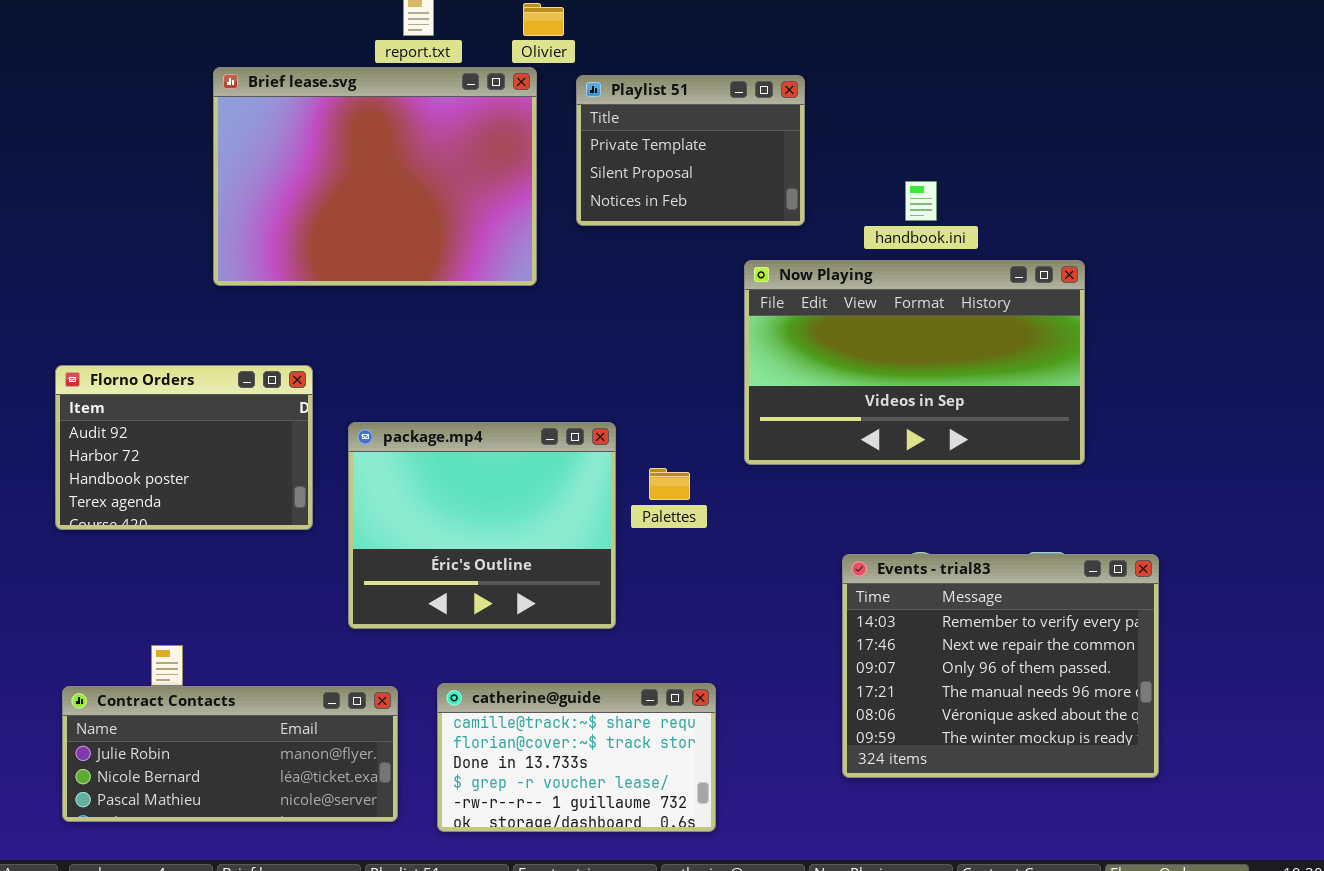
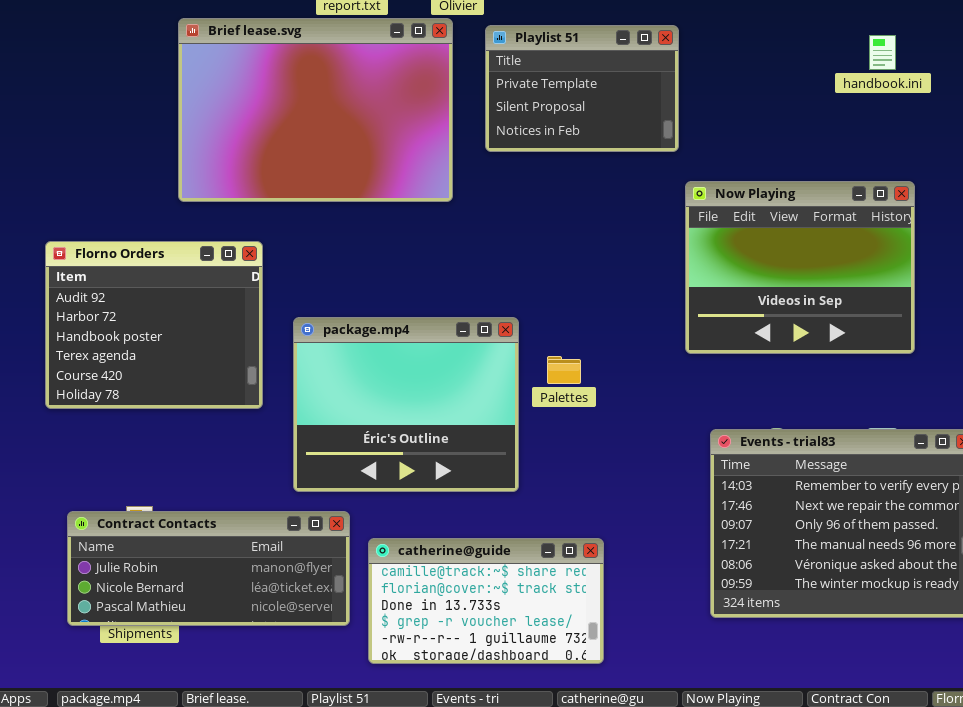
handbook.ini: [905,181,937,221] -> [869,35,896,70], moved
Now Playing: [744,260,1085,465] -> [685,181,915,354], resized
Florno Orders: [55,365,313,530] -> [45,241,263,409], resized
Contract Contacts: [62,686,398,822] -> [67,511,350,626], moved

